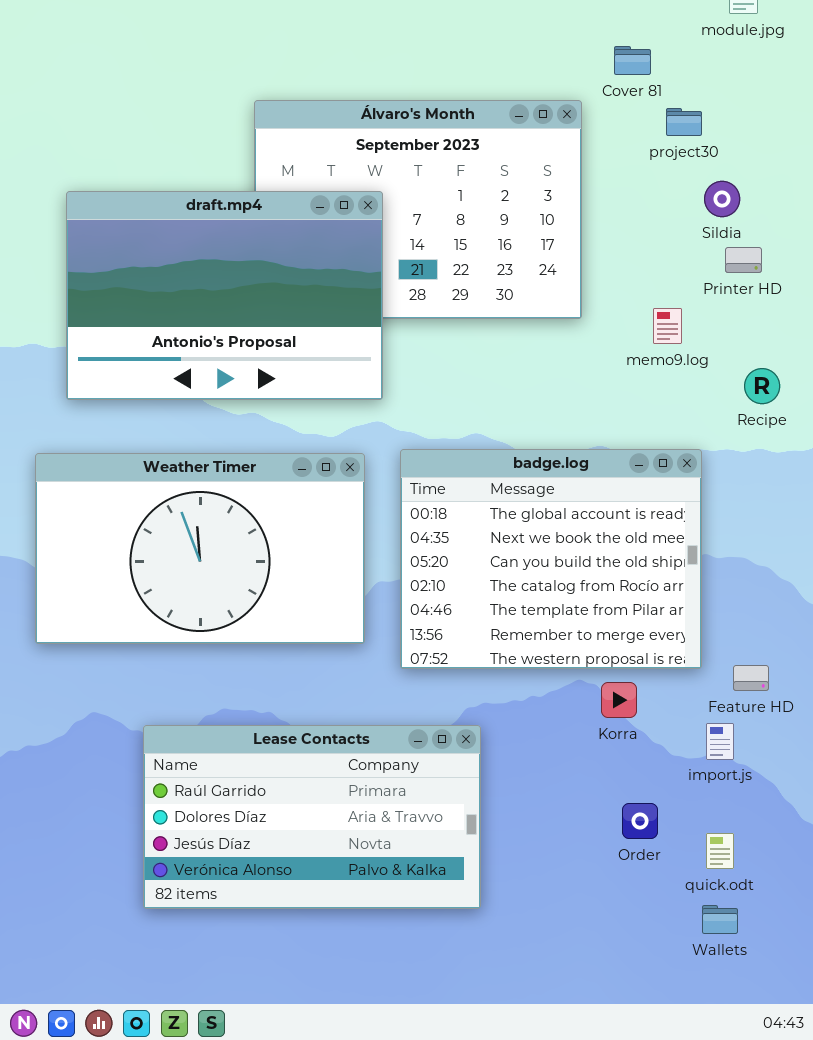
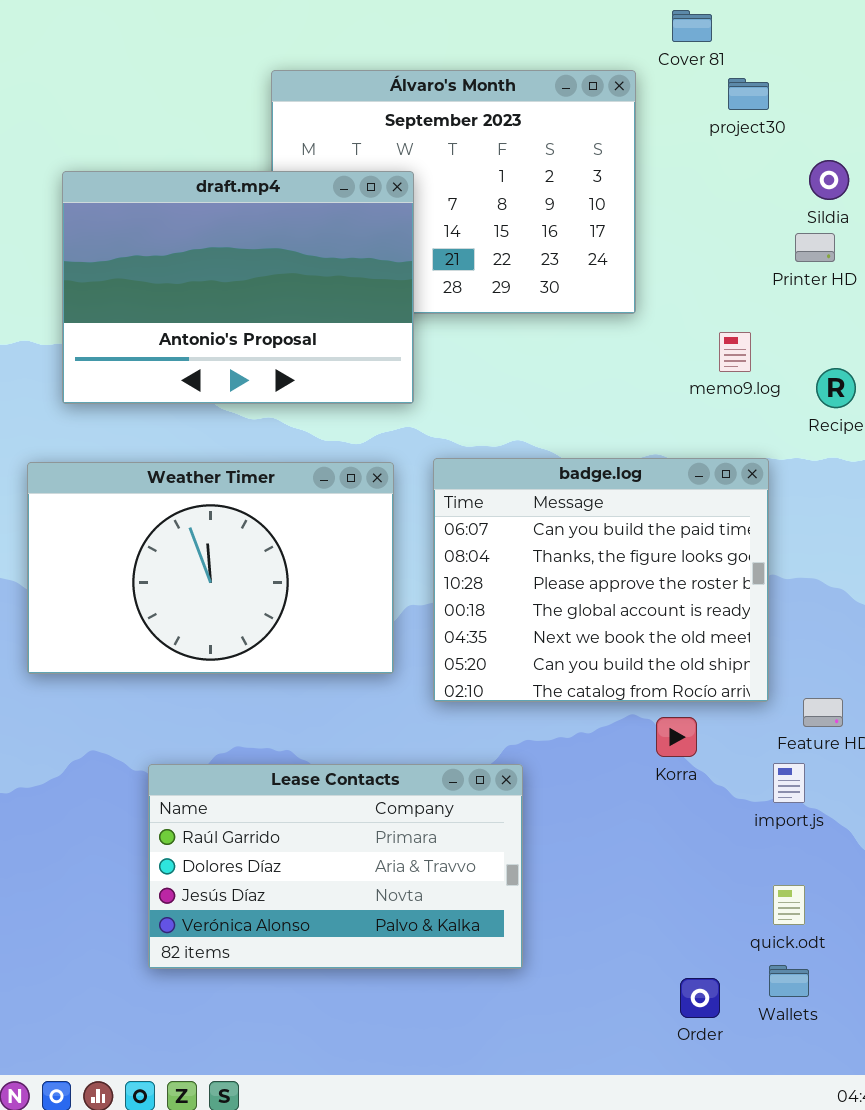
Sildia: [704,181,740,217] -> [809,160,849,200], moved
memo9.log: [653,308,682,344] -> [719,332,751,372], moved
badge.log: [400,449,702,669] -> [433,458,769,702], scrolled up 3 rows
Order: [622,803,658,839] -> [680,978,720,1018], moved

